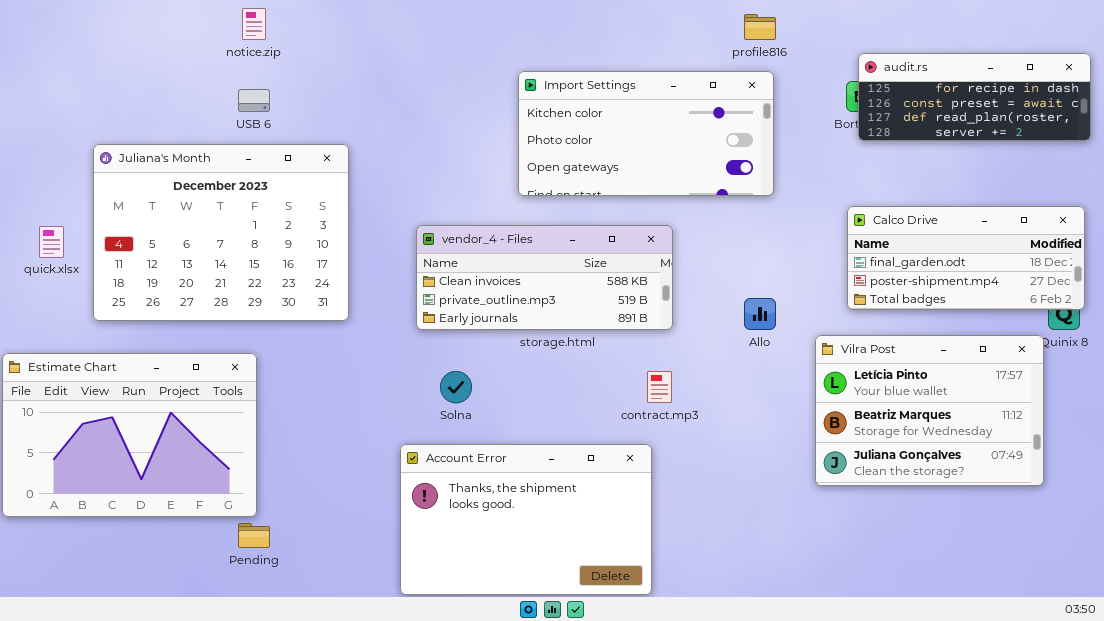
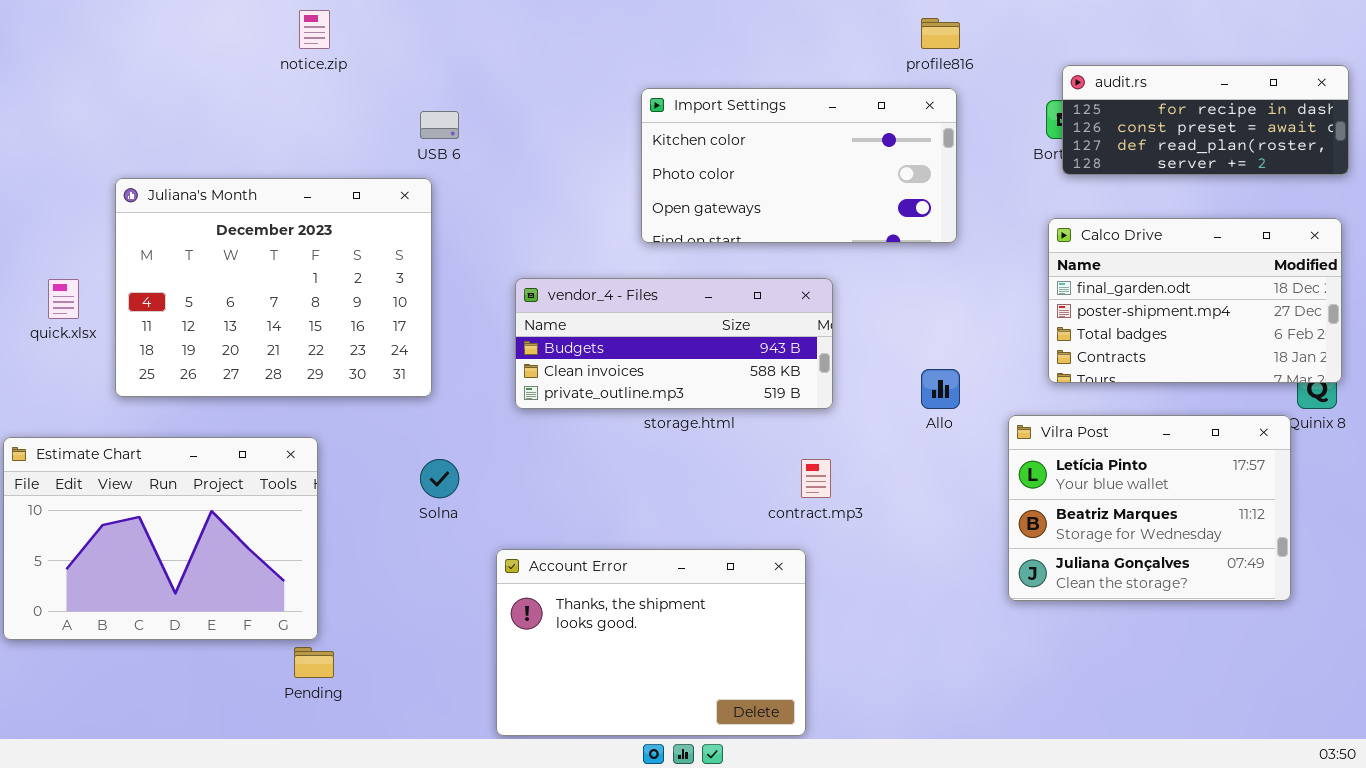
USB 6: [238,89,270,112] -> [420,111,459,139], moved
Calco Drive: [847,206,1085,310] -> [1048,218,1342,383], resized
vendor_4 - Files: [416,225,673,330] -> [515,278,833,409], scrolled up 1 row
Solna: [440,371,472,403] -> [420,459,459,498], moved

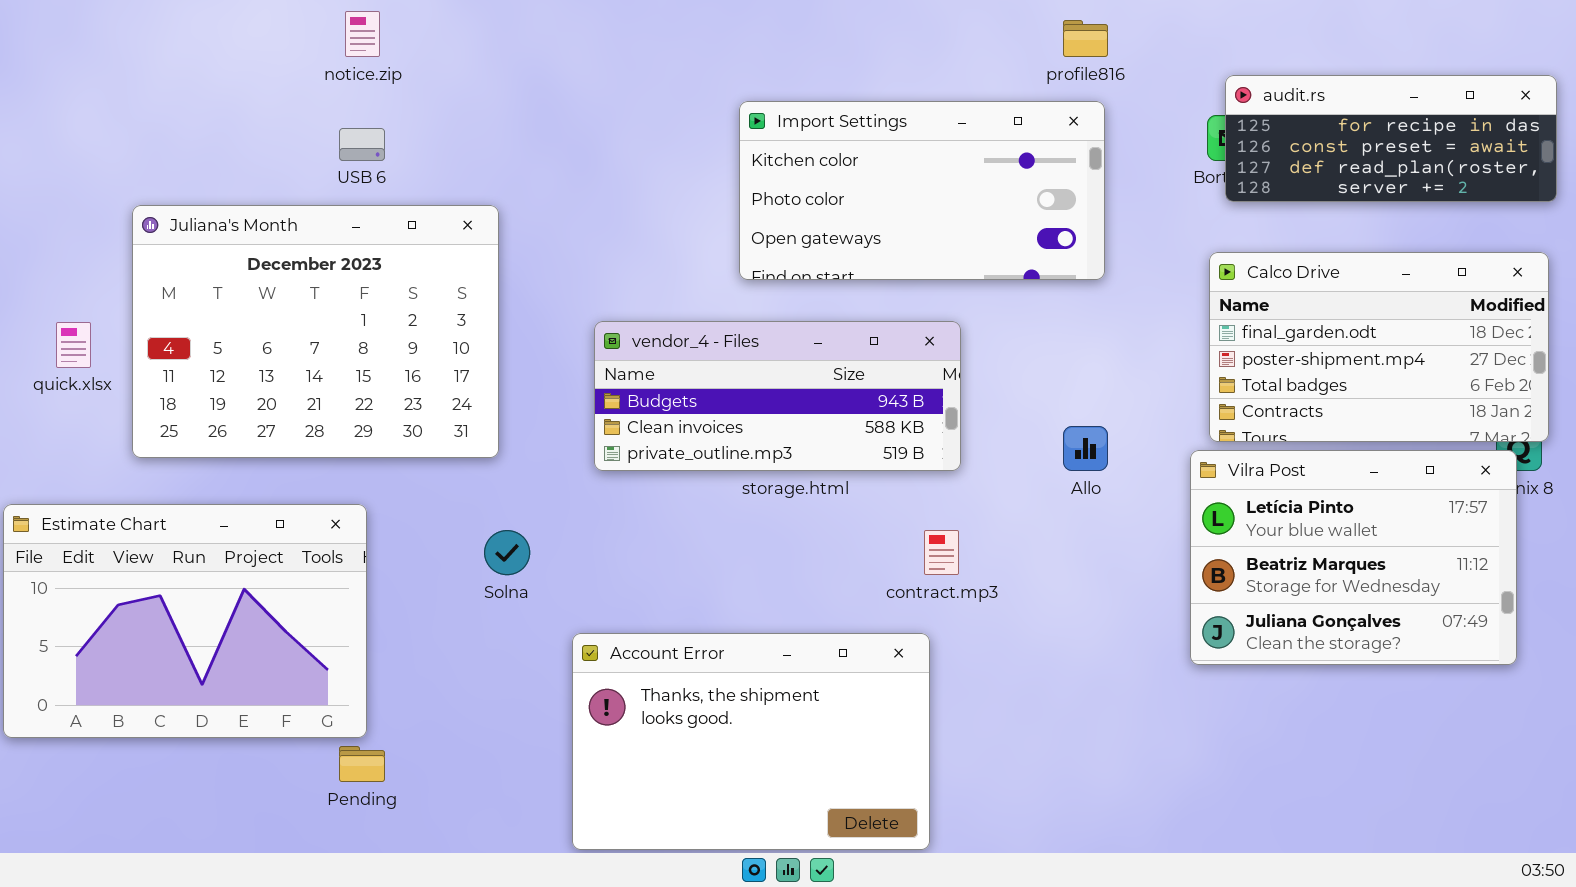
USB 6: [420,111,459,139] -> [339,128,385,161], moved
Vilra Post: [1008,415,1291,601] -> [1190,450,1517,665], moved

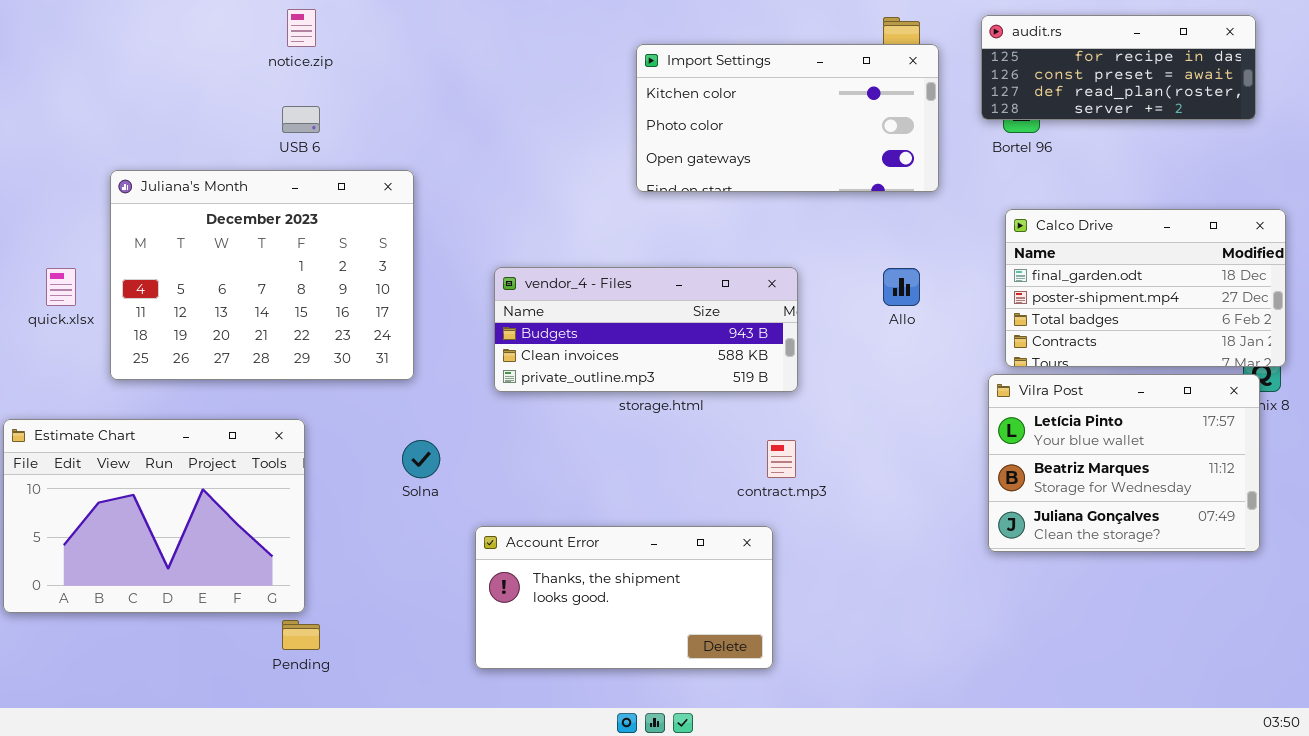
audit.rs: [1225,75,1557,202] -> [981,15,1256,120], moved
Import Settings: [739,101,1105,280] -> [636,44,939,192], moved
Allo: [1063,426,1108,471] -> [883,268,920,306], moved
Account Error: [572,633,930,850] -> [475,526,773,669], resized

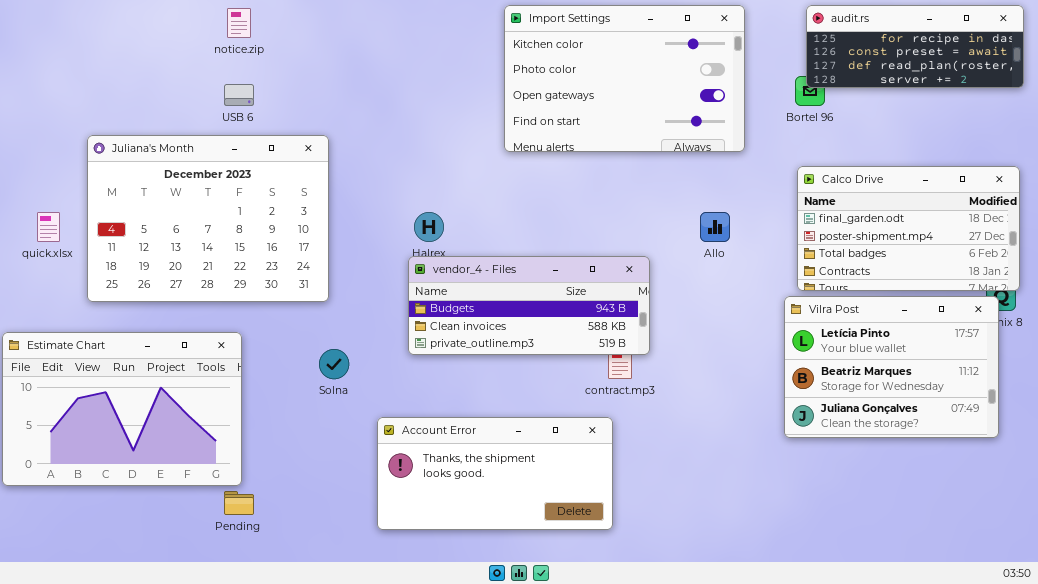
audit.rs: [981,15,1256,120] -> [806,5,1024,88], moved
Import Settings: [636,44,939,192] -> [504,5,745,152], resized
vendor_4 - Files: [494,267,798,392] -> [408,256,650,355], moved

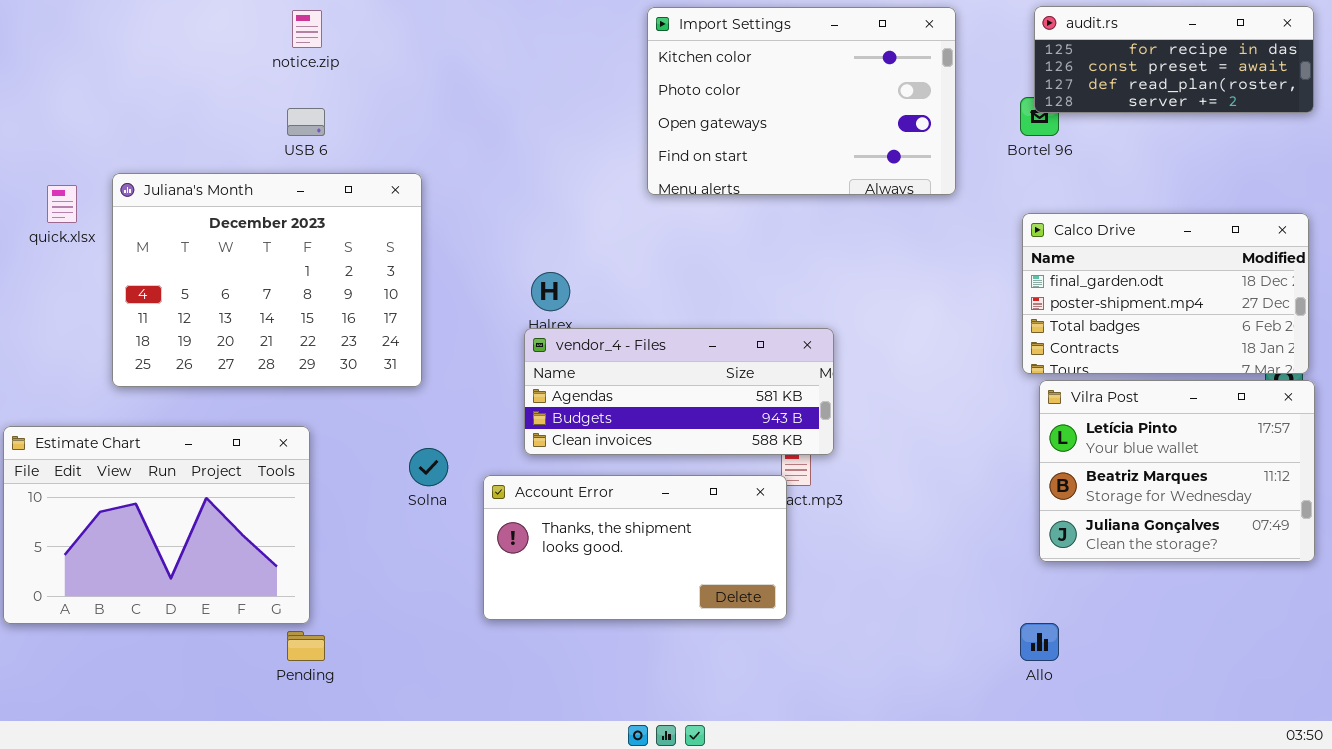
quick.xlsx: [37,212,60,242] -> [47,185,77,223], moved
Allo: [700,212,730,242] -> [1020,623,1059,661], moved
vendor_4 - Files: [408,256,650,355] -> [524,328,834,455], scrolled up 1 row
Vilra Post: [784,296,999,438] -> [1039,380,1315,562], moved
Account Error: [377,417,613,530] -> [483,475,787,620], moved

